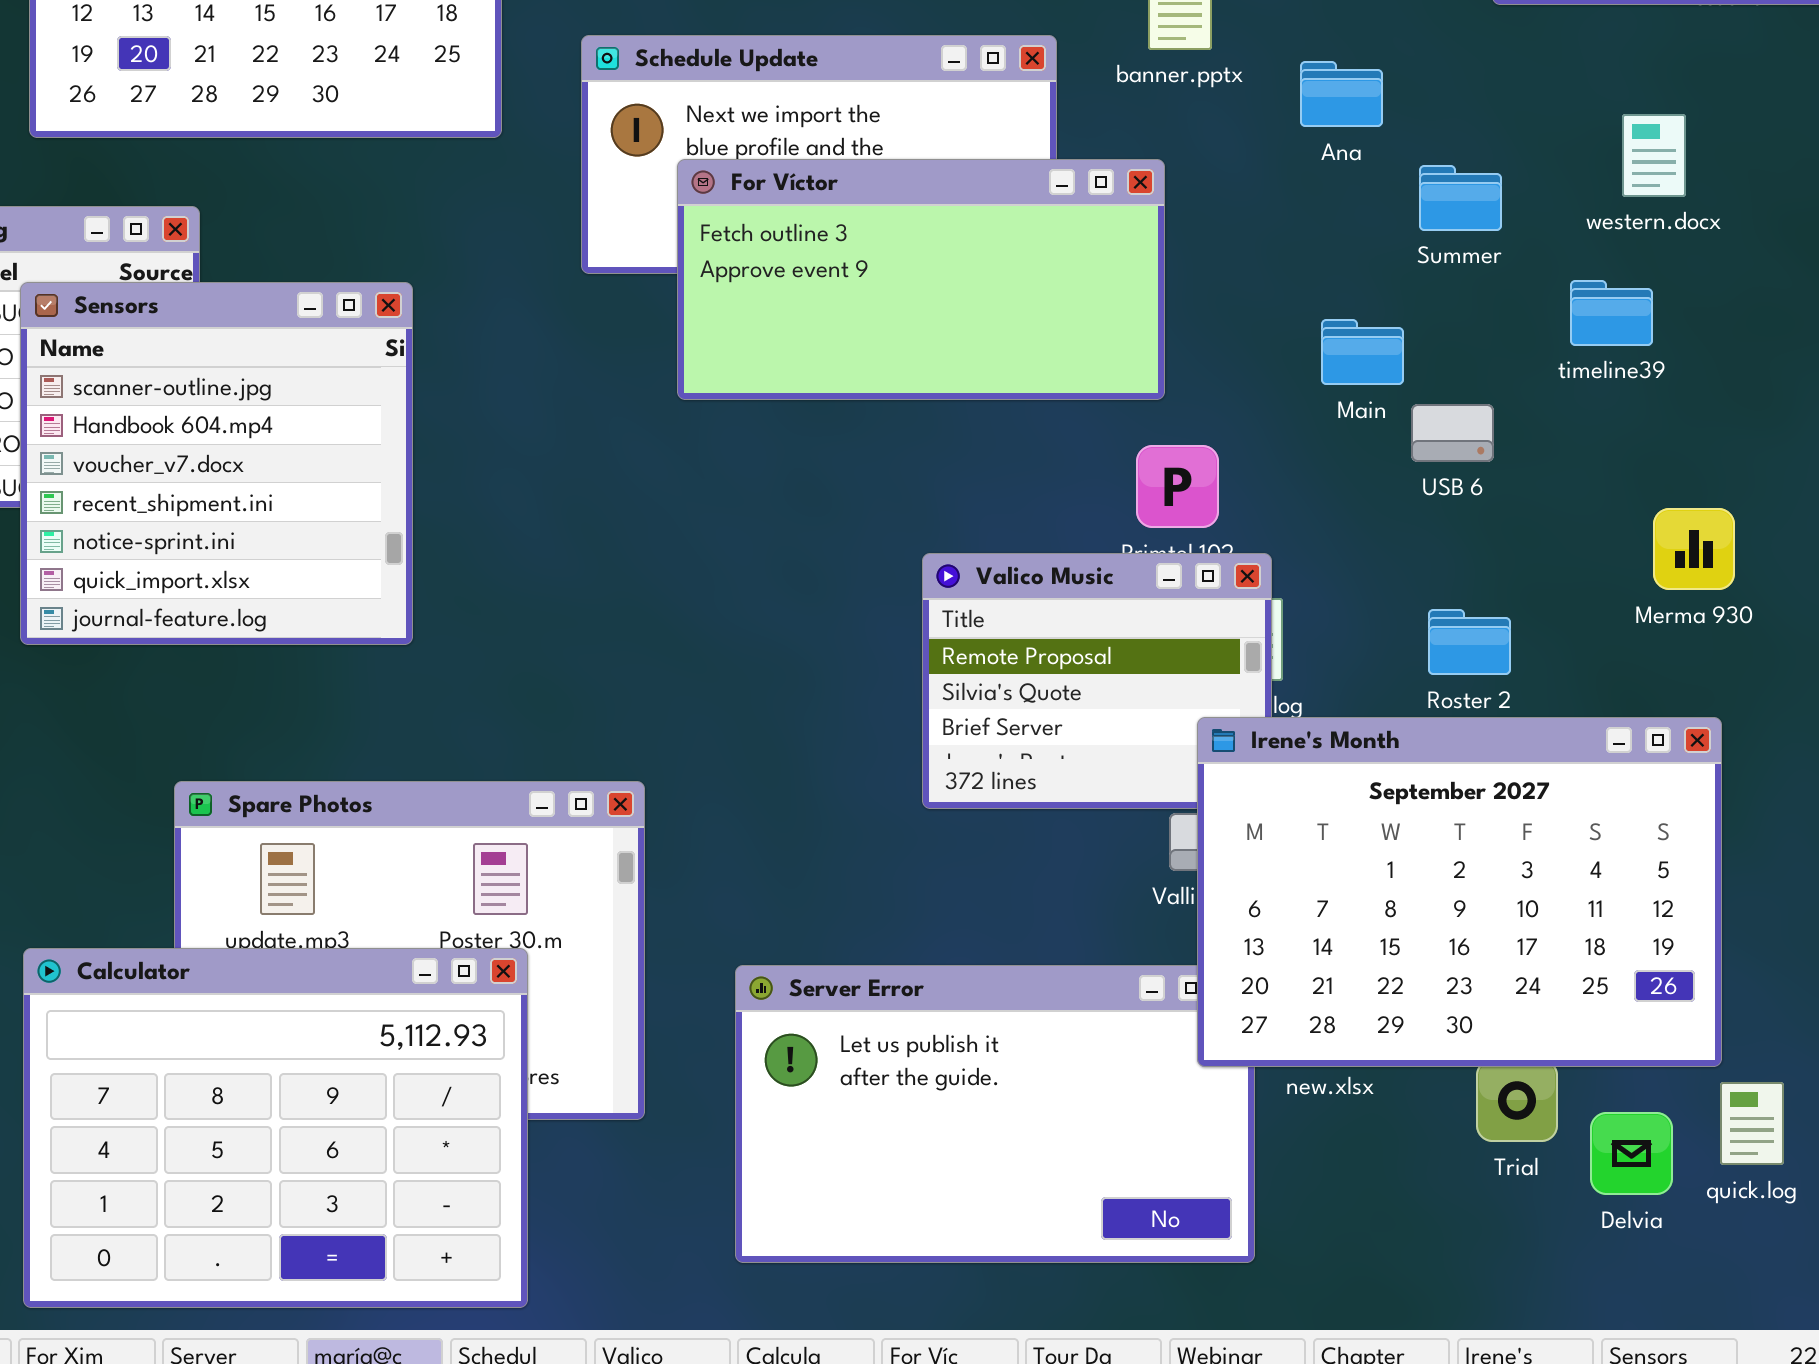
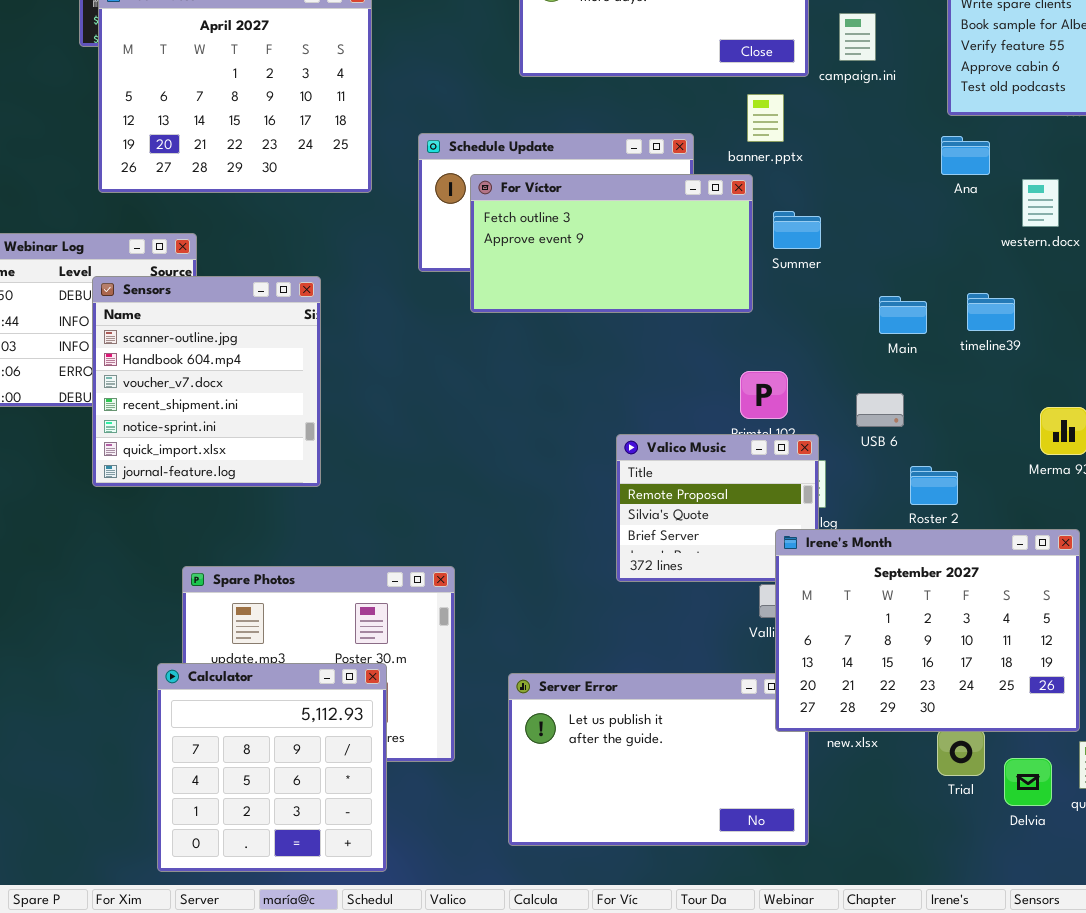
Ana: [1300,61,1383,127] -> [941,136,990,175], moved
For Víctor: [677,159,1165,400] -> [470,174,753,313], moved
Summer: [1419,165,1502,231] -> [773,211,821,249], moved
timeline39: [1570,280,1653,346] -> [967,293,1015,331], moved
Main: [1321,319,1404,385] -> [879,296,927,334], moved
USB 6: [1411,404,1494,462] -> [856,393,904,427], moved
Calculator: [23,948,528,1308] -> [157,663,387,872], resized

